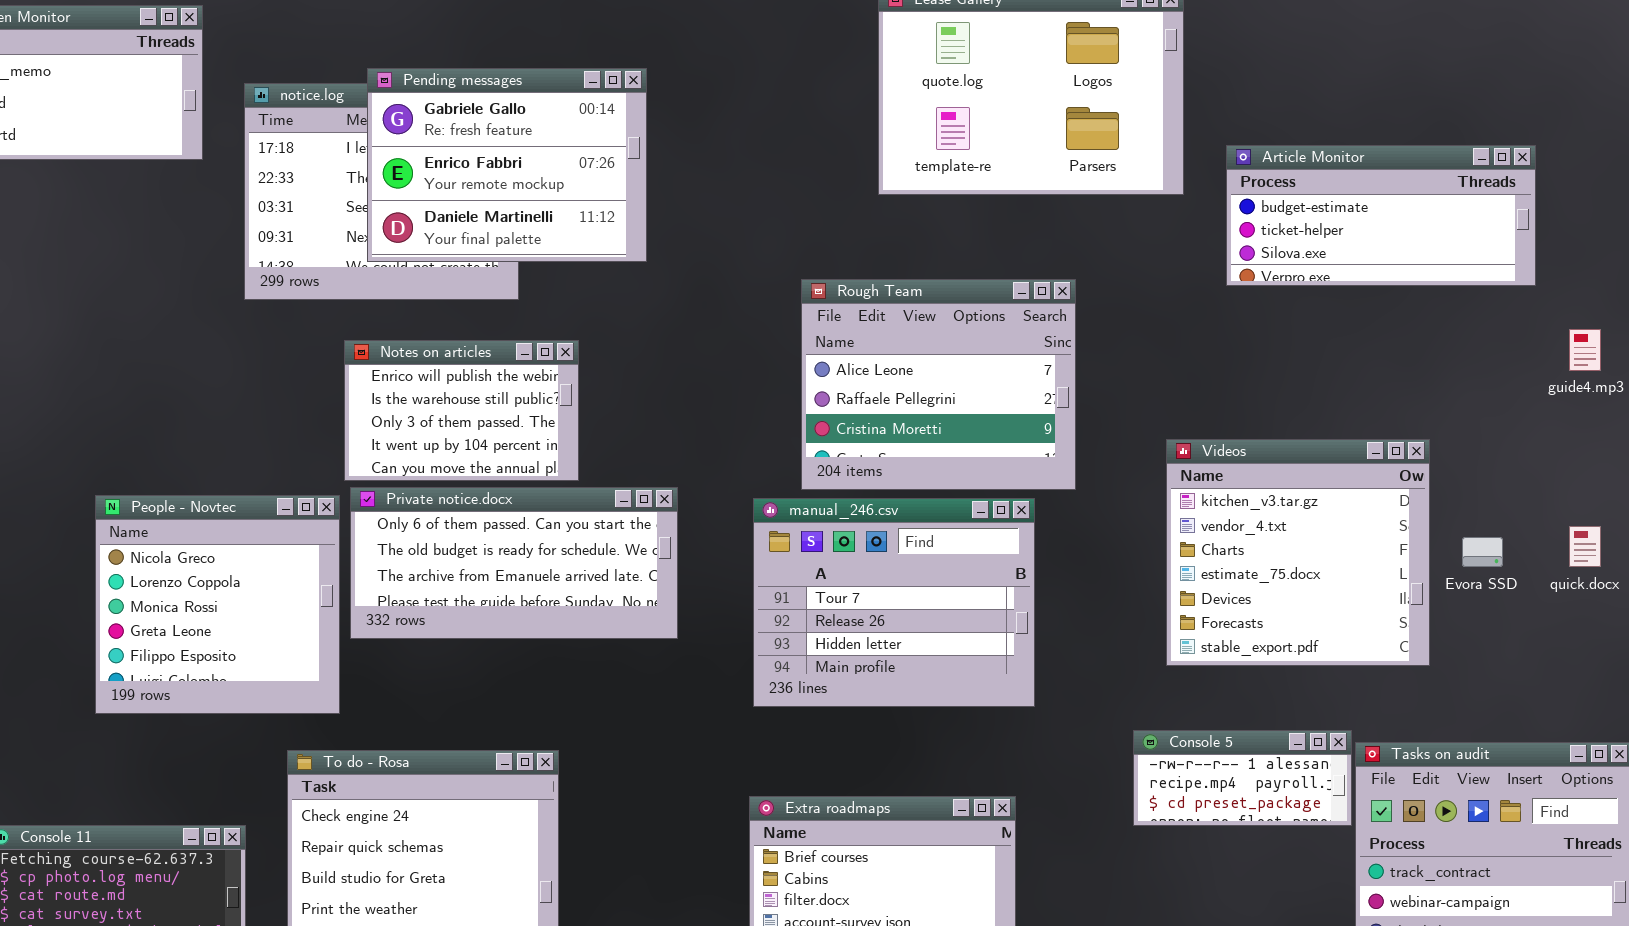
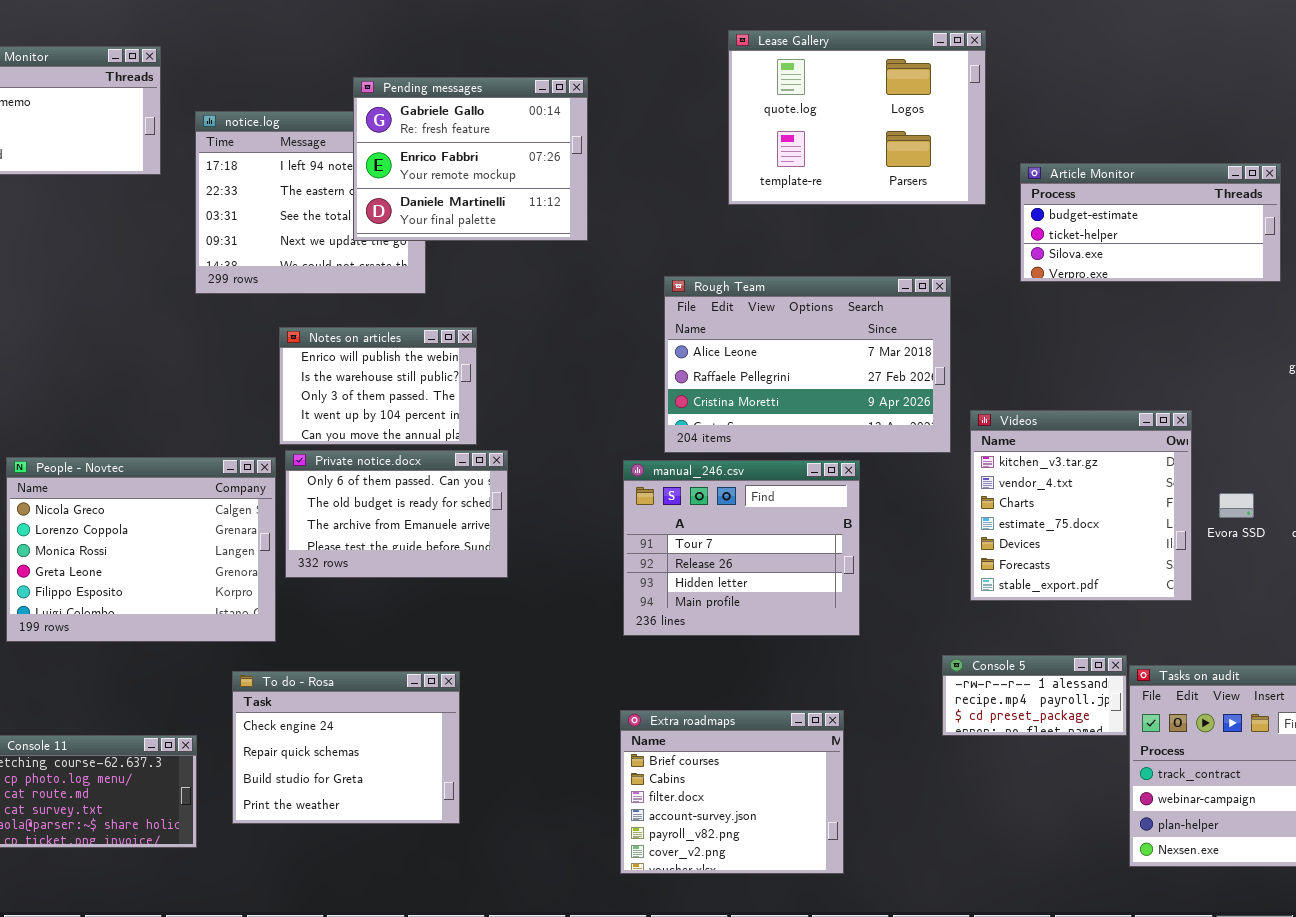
Pending messages: [367,68,647,262] -> [353,77,588,241], moved
Rough Team: [801,279,1076,490] -> [664,276,951,453], resized
Private notice.docx: [350,487,678,639] -> [285,450,508,578], resized
People - Novtec: [95,495,340,714] -> [6,457,276,642], resized

